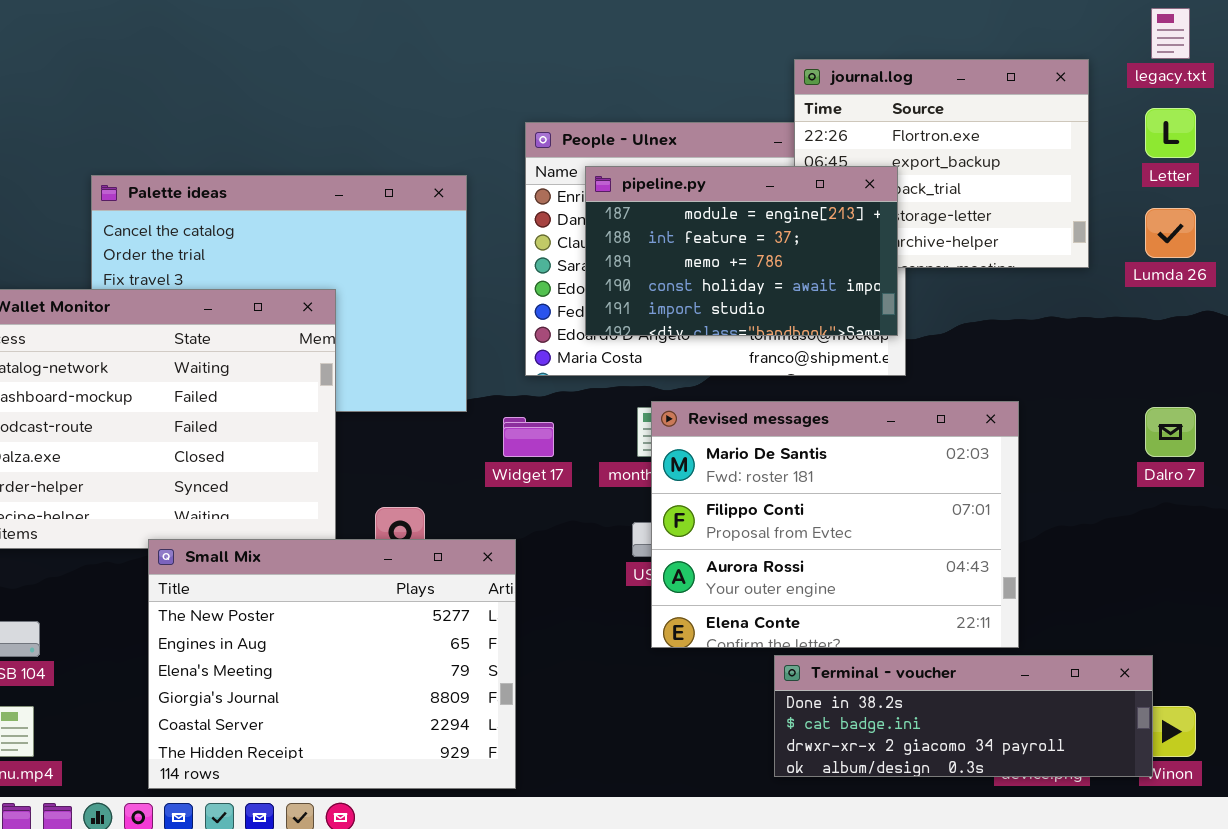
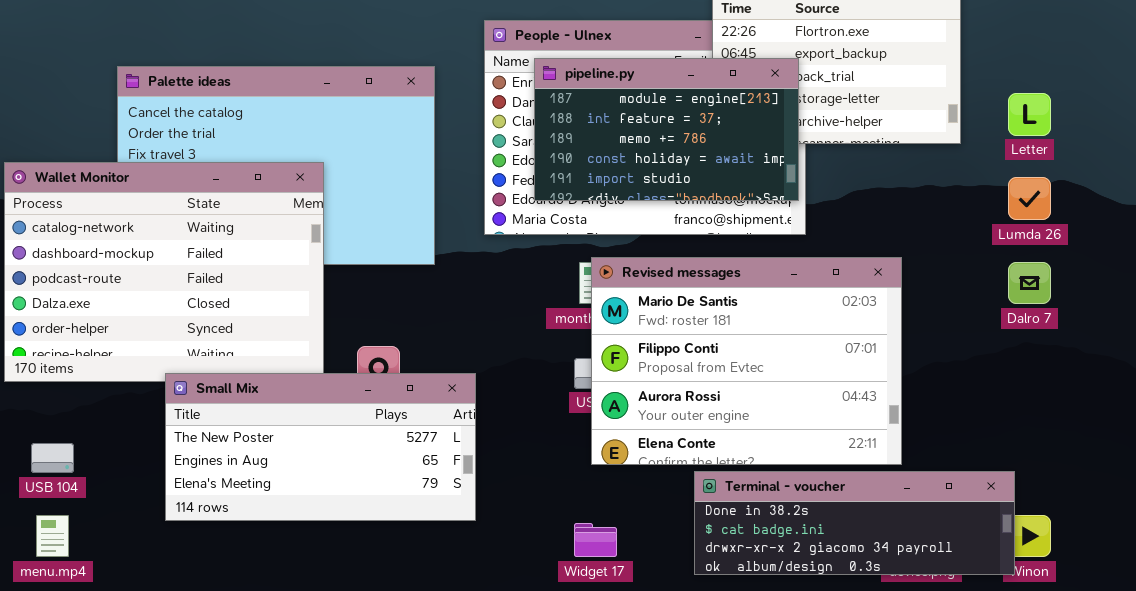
Letter: [1145,108,1196,158] -> [1008,93,1051,136], moved
Lumda 26: [1145,208,1196,258] -> [1008,177,1051,220], moved
Widget 17: [503,417,554,457] -> [574,523,617,557], moved
Small Mix: [148,539,516,789] -> [165,373,476,521], resized

